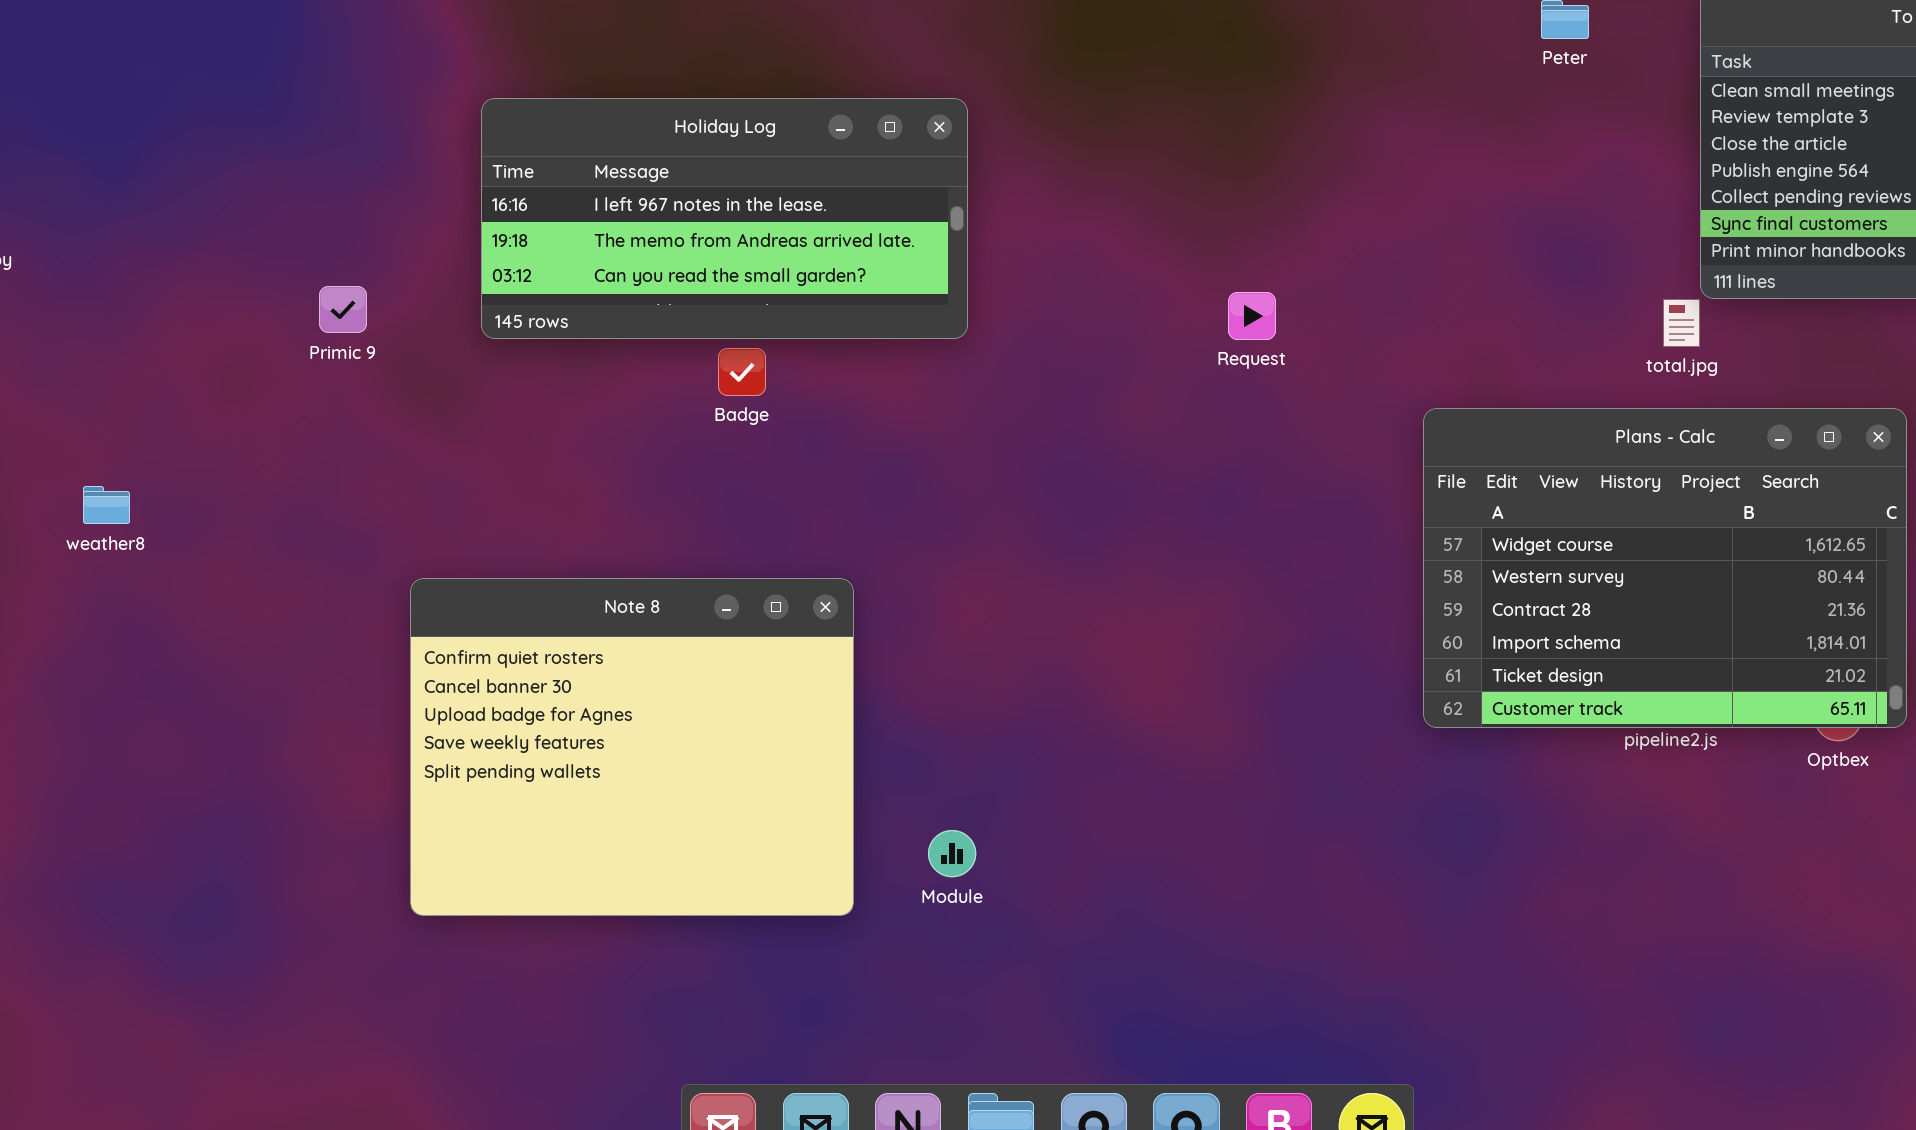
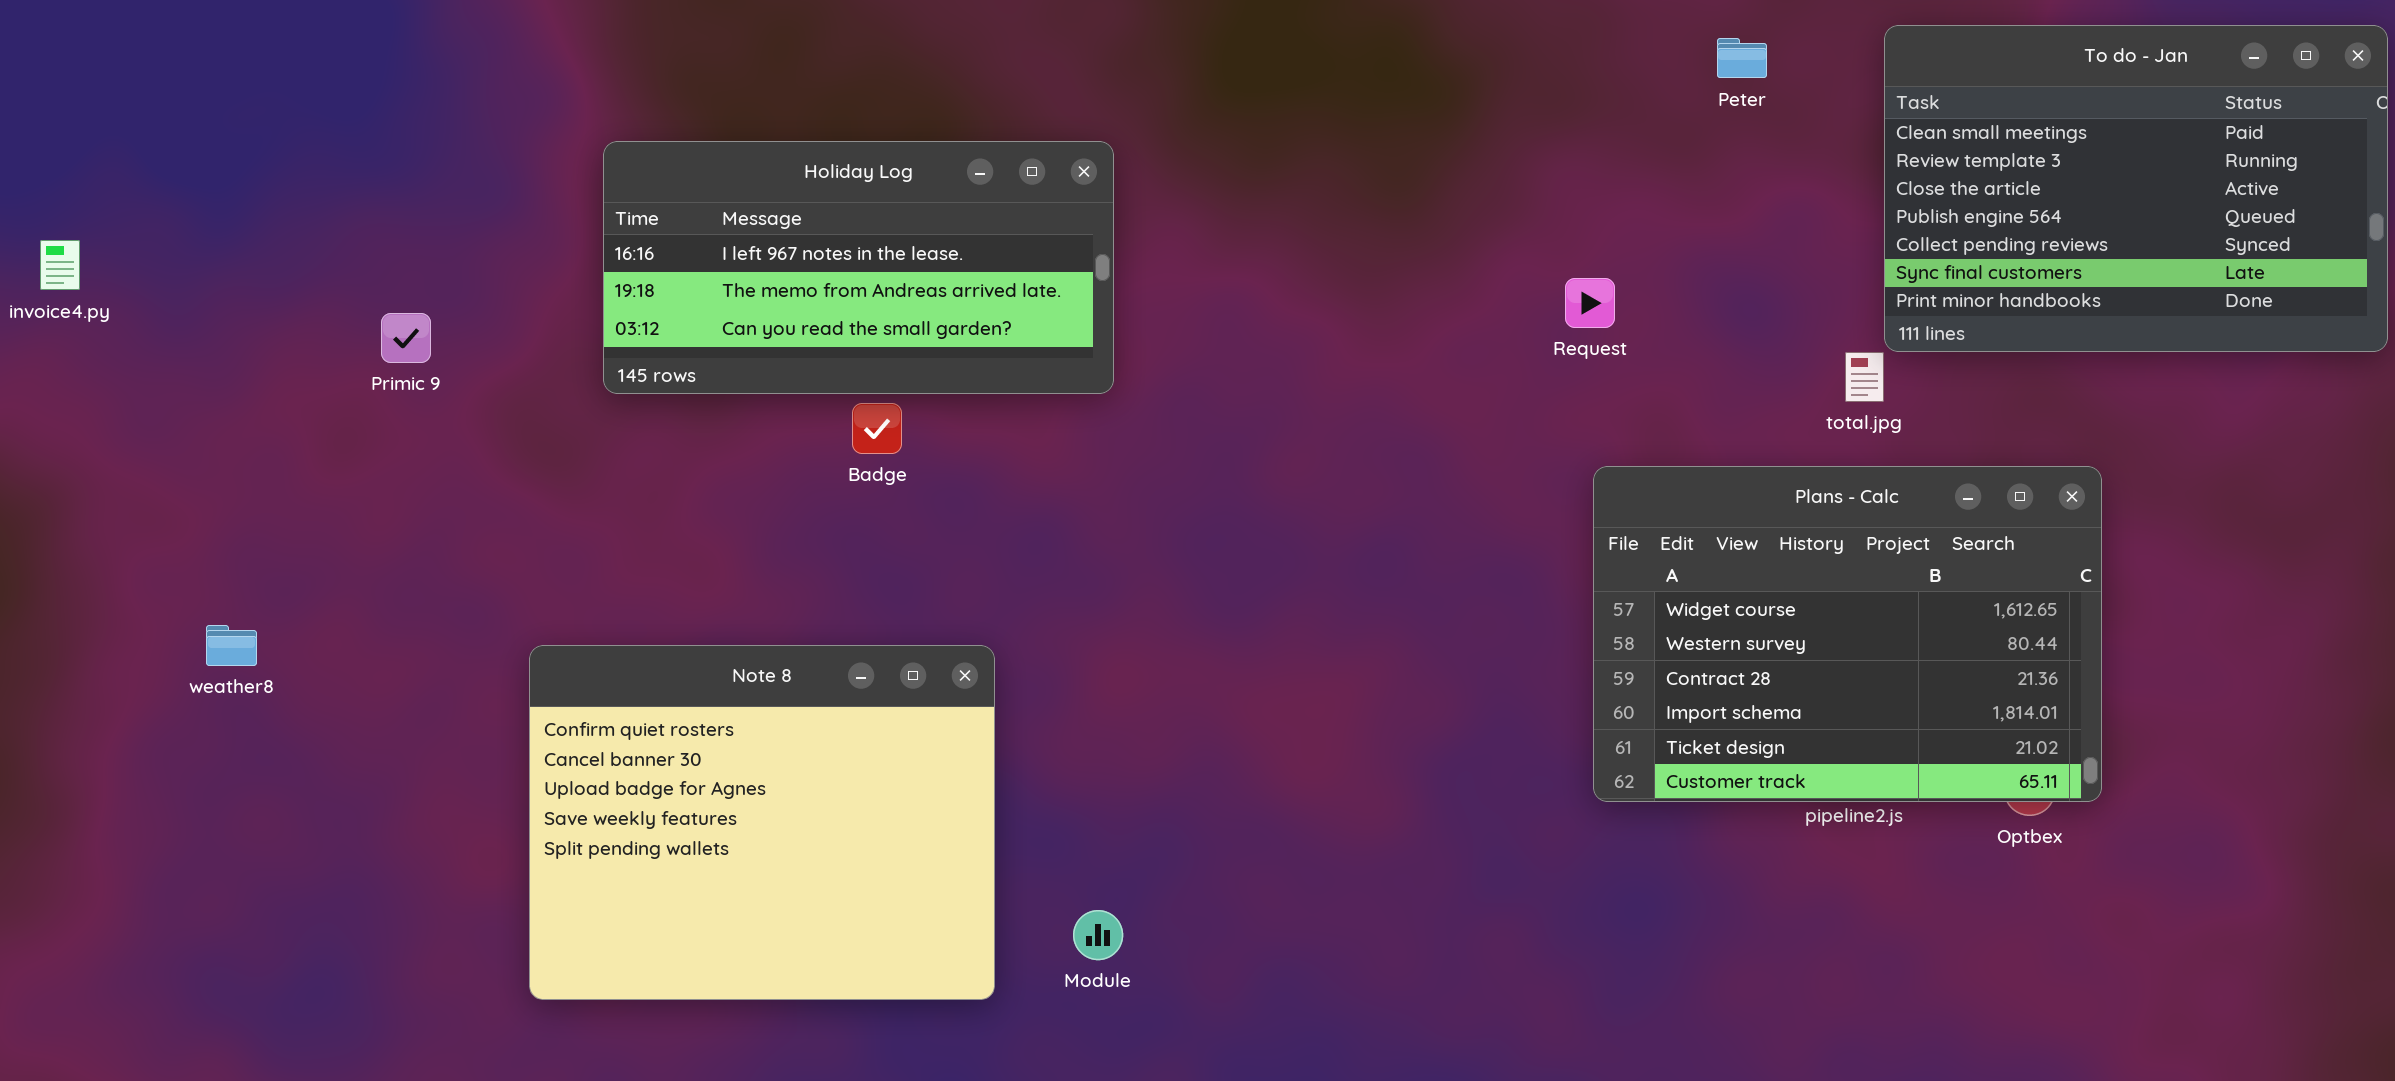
Primic 9: [319,286,367,333] -> [381,313,431,363], moved
Request: [1228,292,1276,340] -> [1565,278,1615,328], moved
weather8: [83,486,130,524] -> [206,625,257,666], moved

